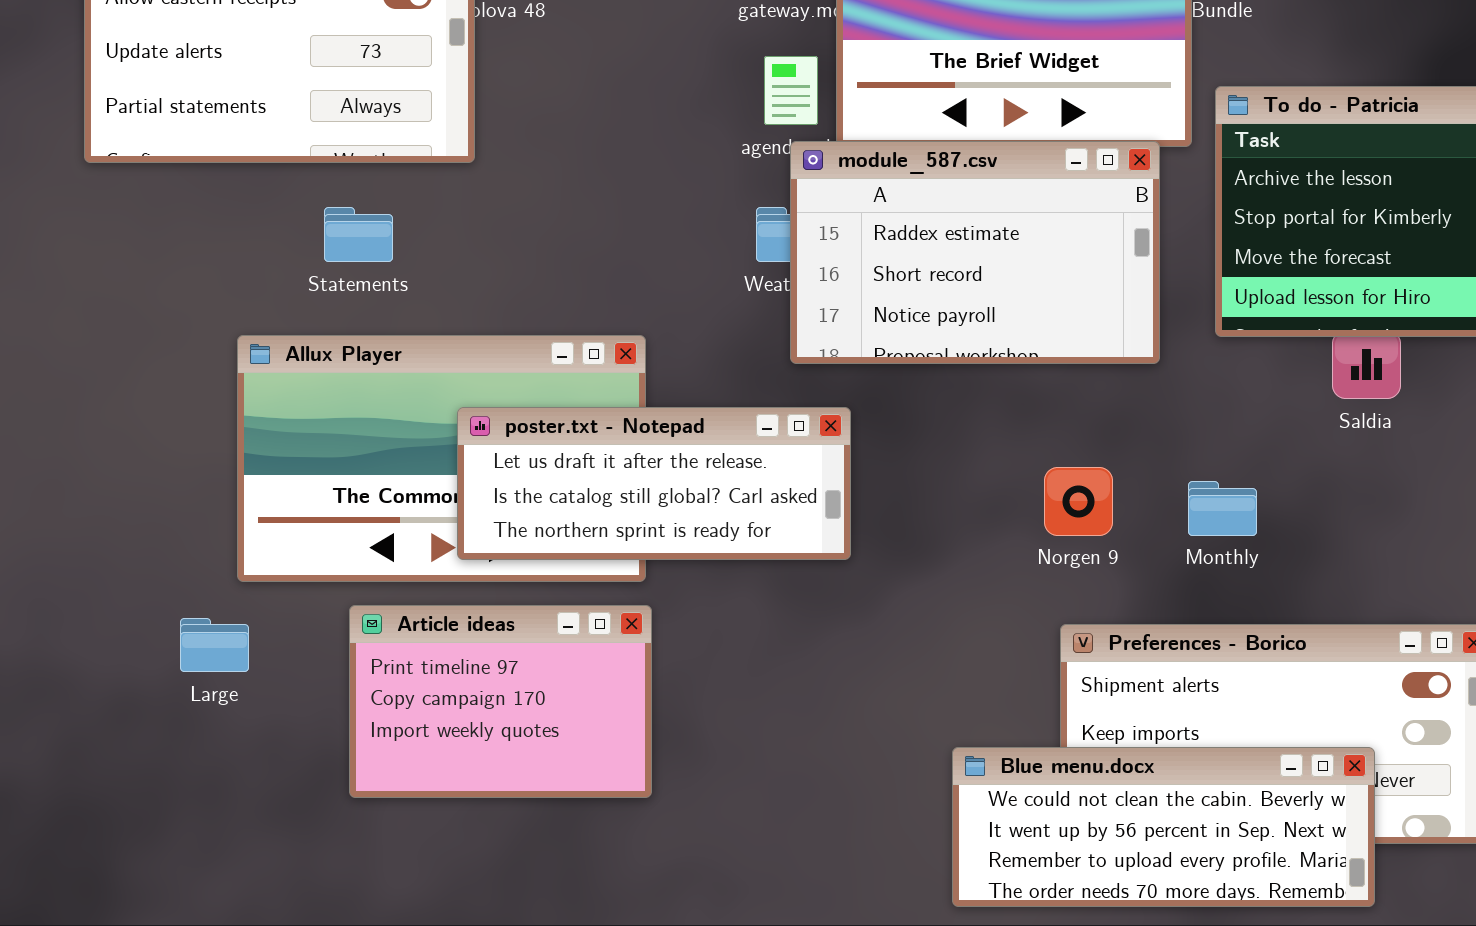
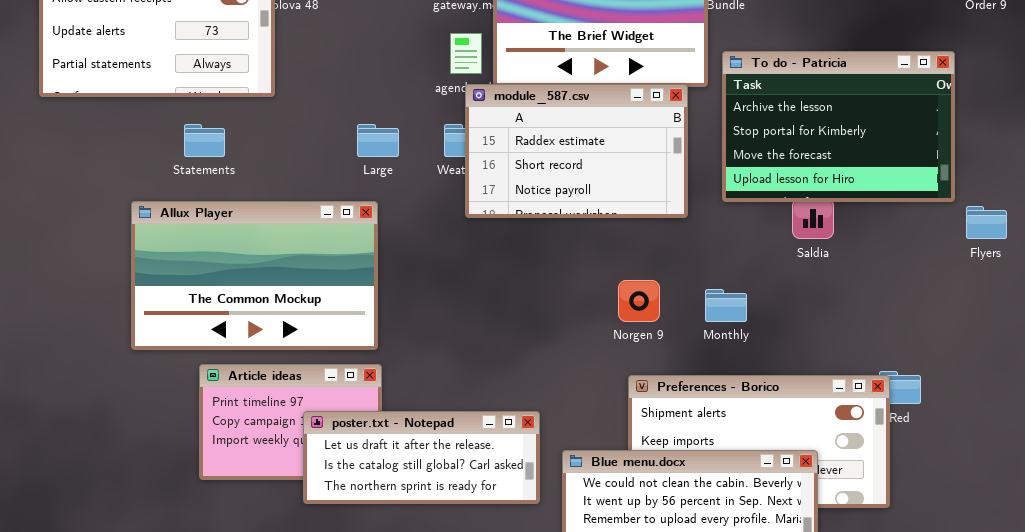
poster.txt - Notepad: [457,407,851,560] -> [303,411,540,504], moved
Large: [180,618,249,672] -> [357,124,399,157], moved

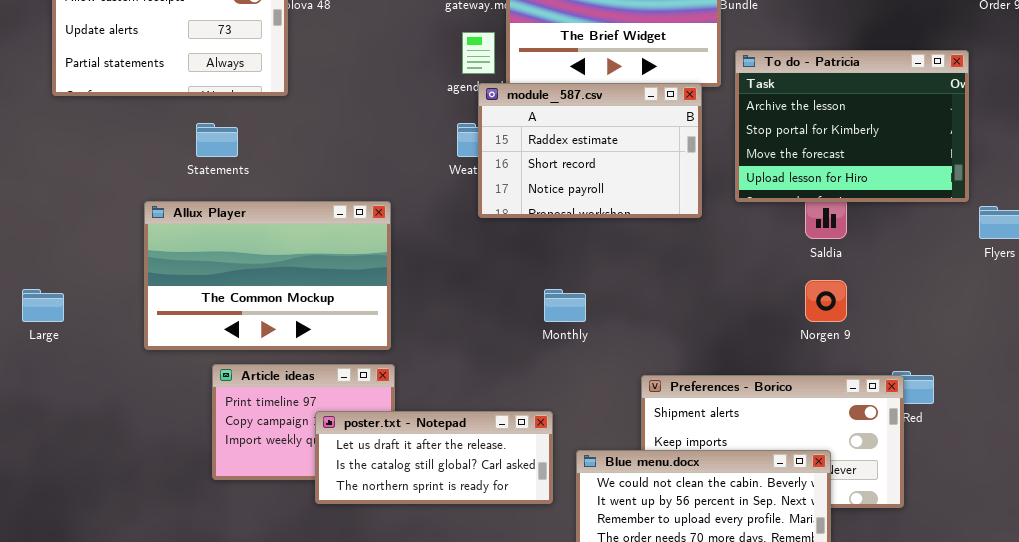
Large: [357,124,399,157] -> [22,289,64,322], moved
Norgen 9: [618,280,660,322] -> [805,280,847,322], moved
Monthly: [705,289,747,322] -> [544,289,586,322], moved

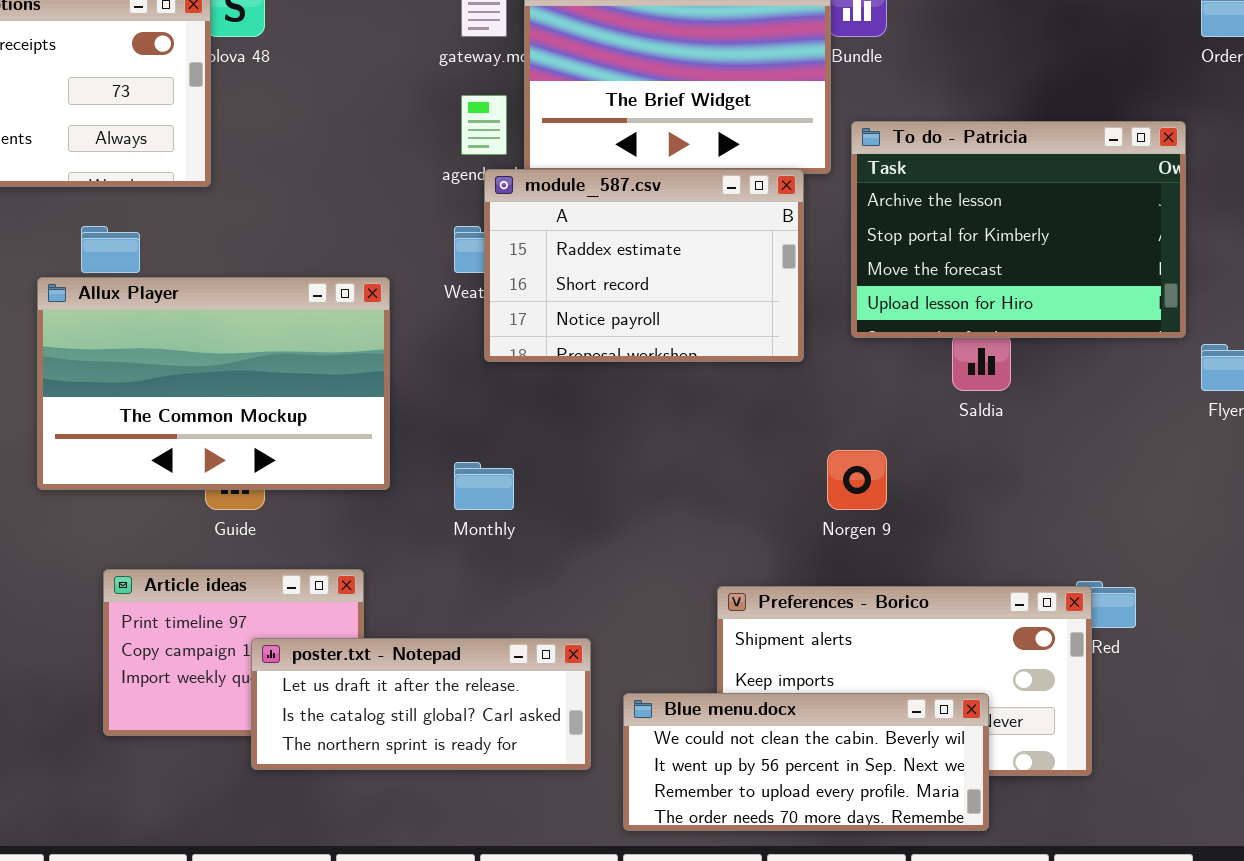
Allux Player: [144,201,391,350] -> [37,277,390,490], moved
Norgen 9: [805,280,847,322] -> [827,450,887,510], moved
Monthly: [544,289,586,322] -> [454,462,514,510], moved

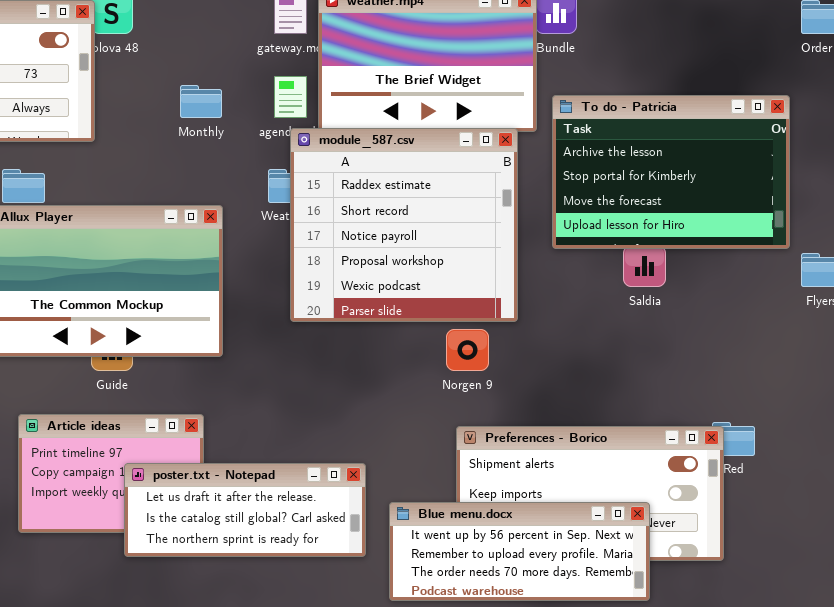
module_587.csv: [484,169,804,362] -> [290,128,518,322], resized
Norgen 9: [827,450,887,510] -> [446,329,489,371], moved
Monthly: [454,462,514,510] -> [180,85,222,118], moved
Blue menu.docx: [623,693,989,831] -> [389,502,650,601], scrolled down 1 row

